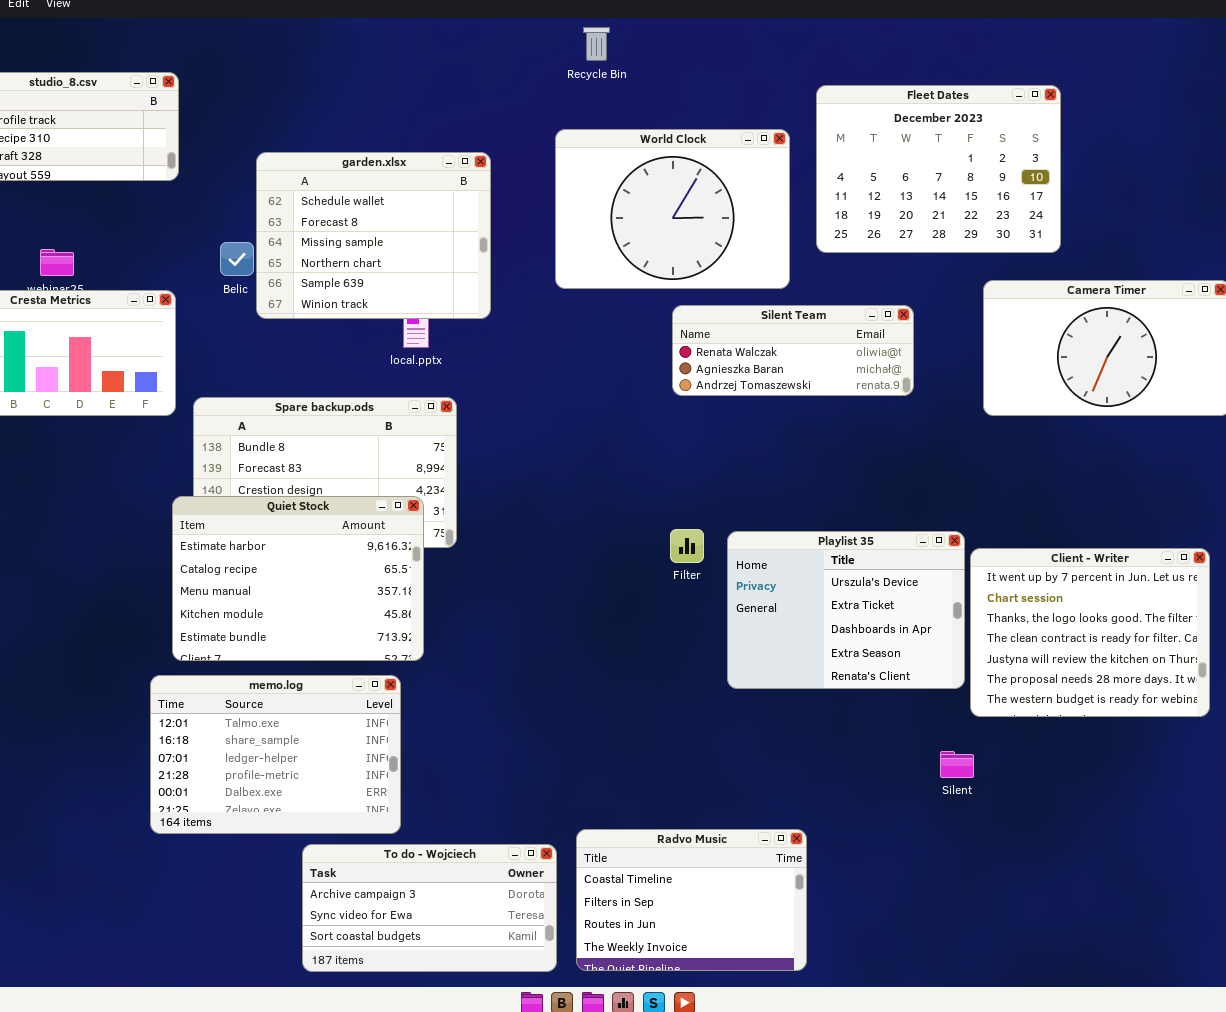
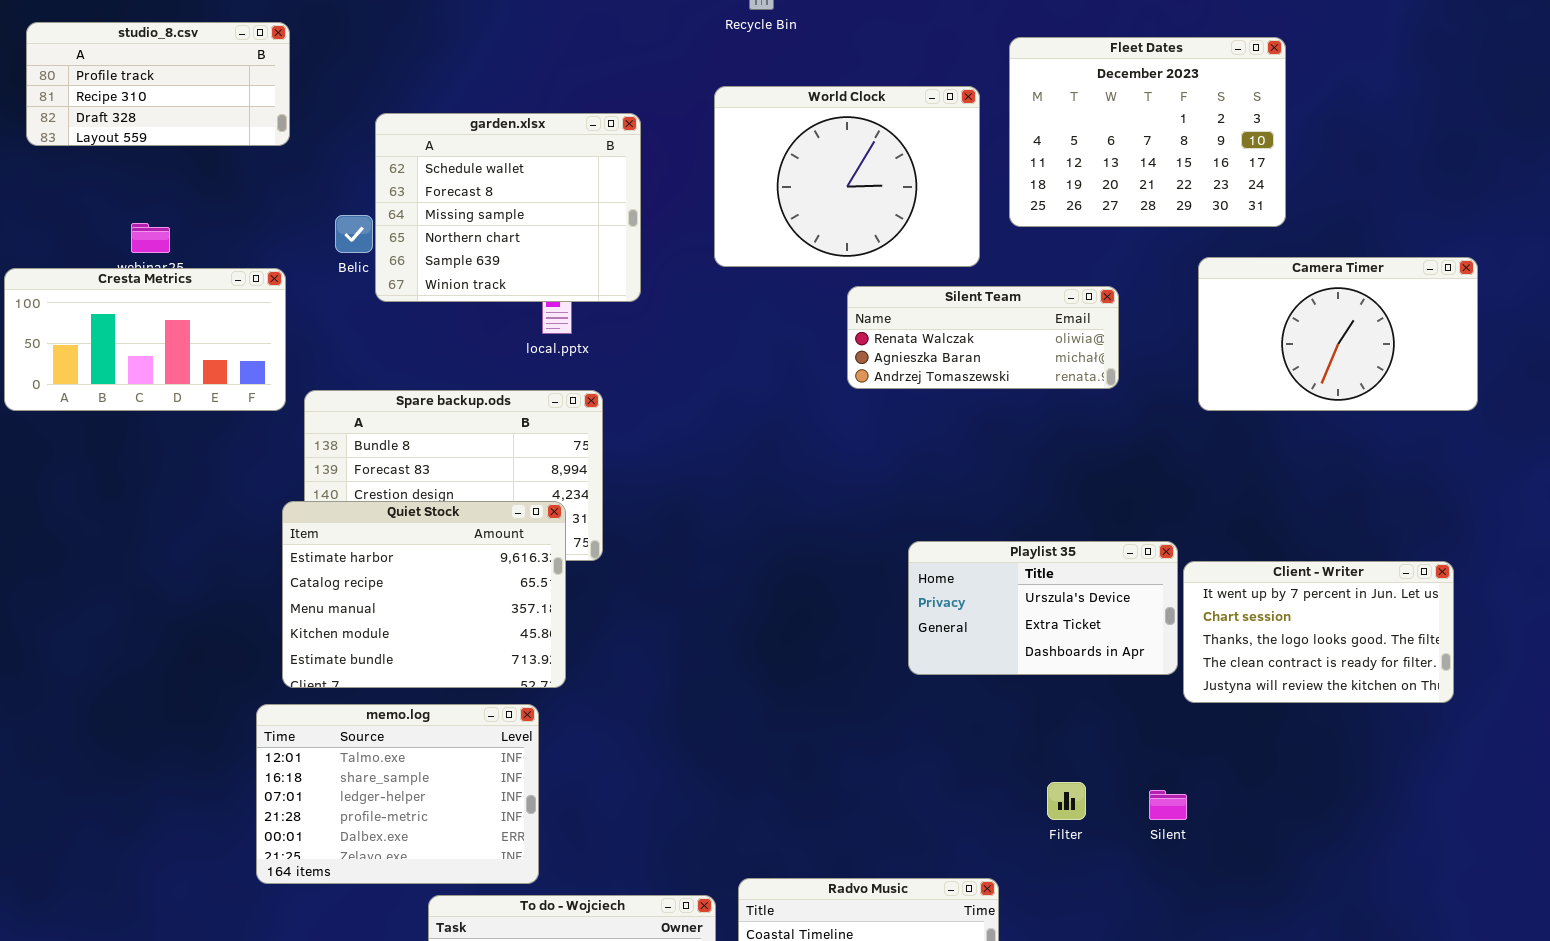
Filter: [670,529,704,563] -> [1047,782,1086,820], moved
Playlist 35: [727,531,965,689] -> [908,541,1178,675], resized
Client - Writer: [970,548,1210,717] -> [1183,561,1454,703], resized

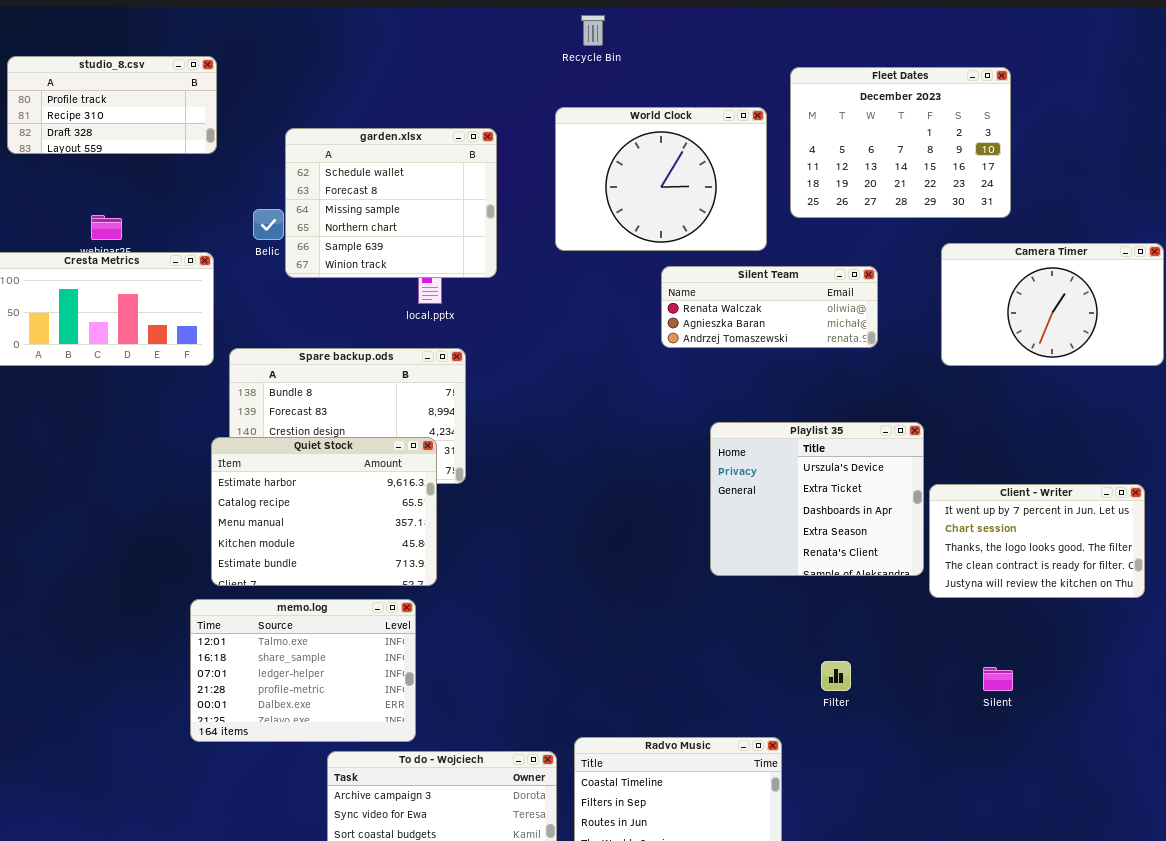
Playlist 35: [908,541,1178,675] -> [710,422,924,576], resized
Silent: [1149,790,1187,820] -> [983,667,1013,691], moved

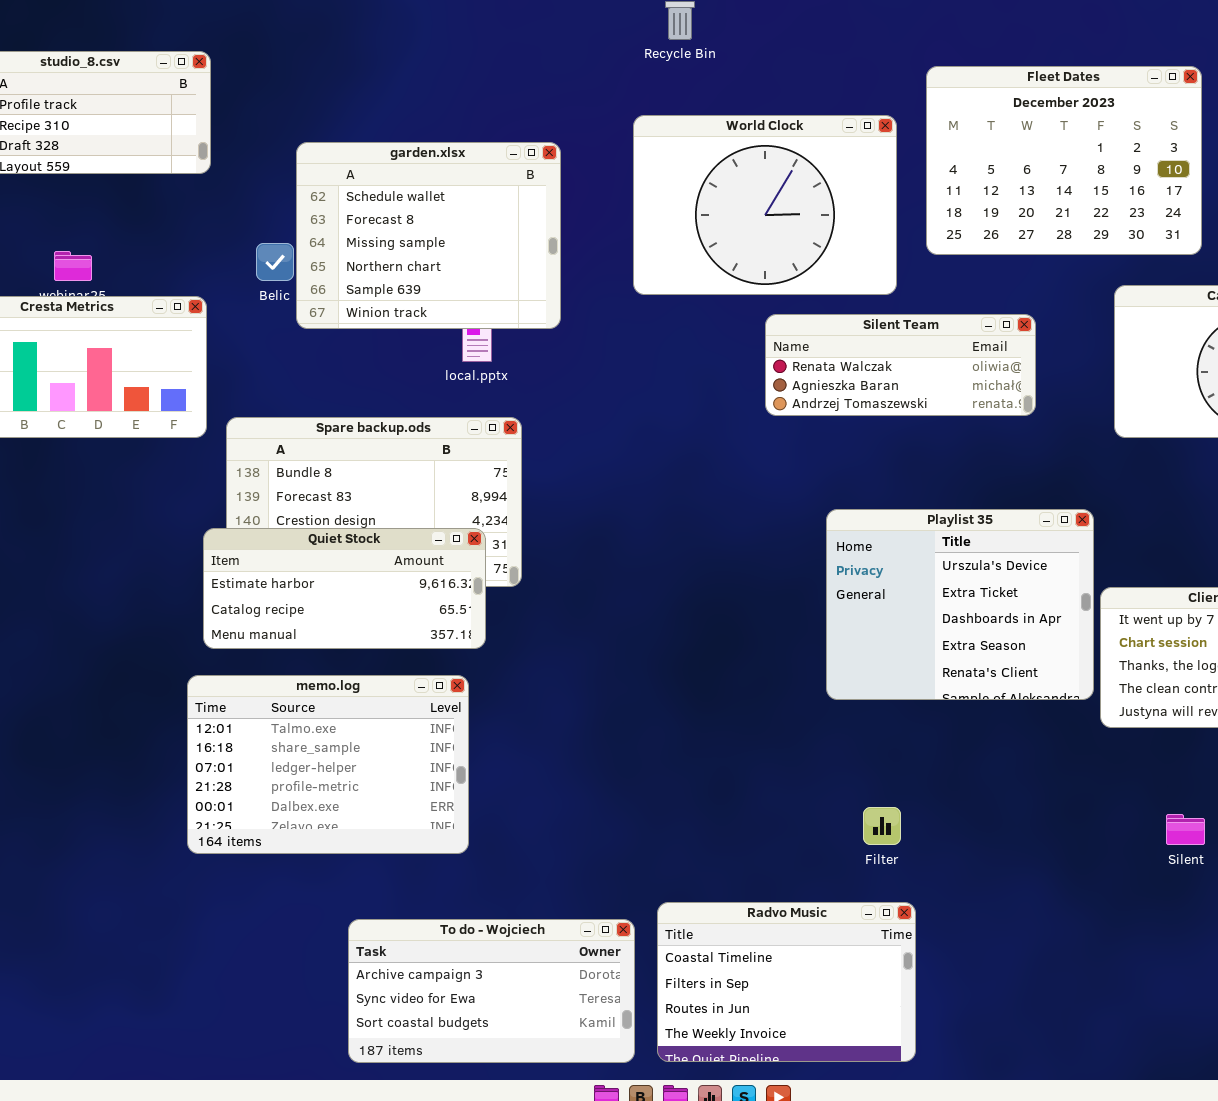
Quiet Stock: [211,437,437,586] -> [203,528,486,649], resized
memo.log: [190,599,416,742] -> [187,675,469,854], moved
Filter: [821,661,851,691] -> [863,807,901,845], moved

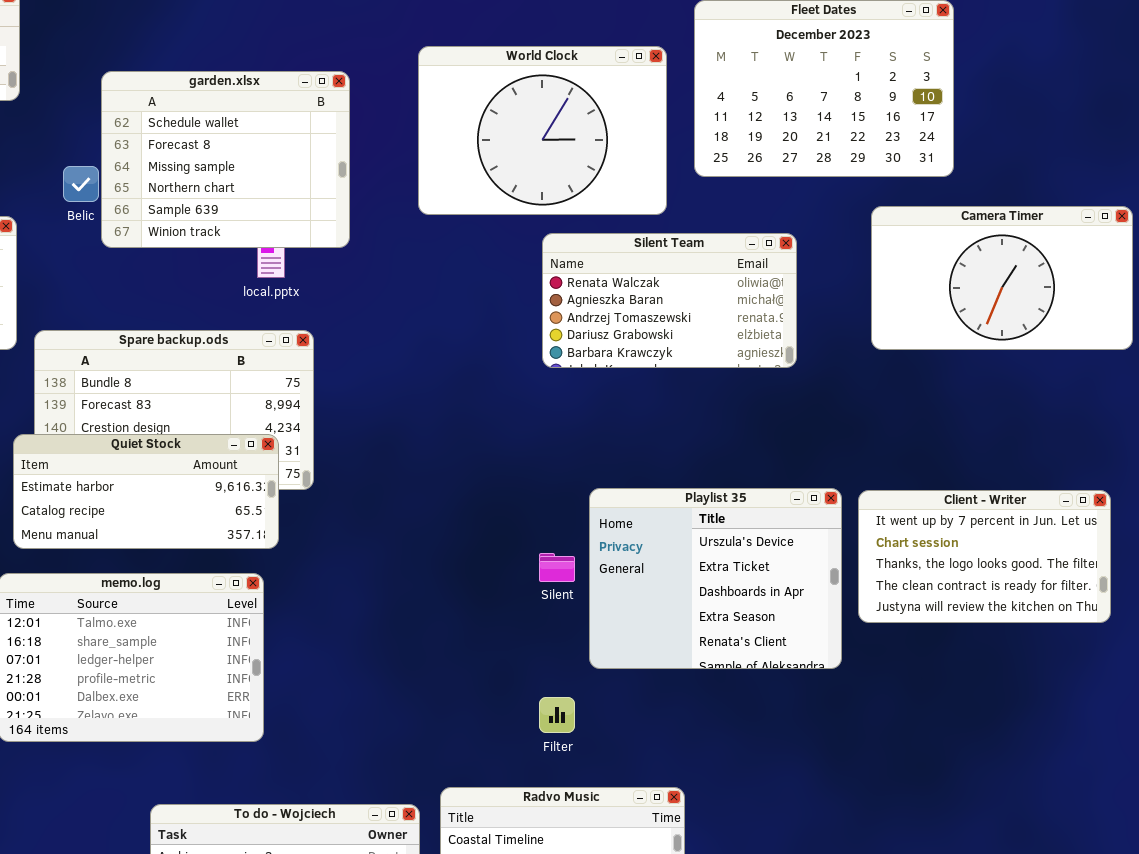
Silent Team: [765,314,1036,416] -> [542,233,797,368], resized
Playlist 35: [826,509,1094,700] -> [589,488,842,669], moved
Filter: [863,807,901,845] -> [539,697,575,733], moved
Silent: [1166,814,1205,845] -> [539,553,575,582], moved

